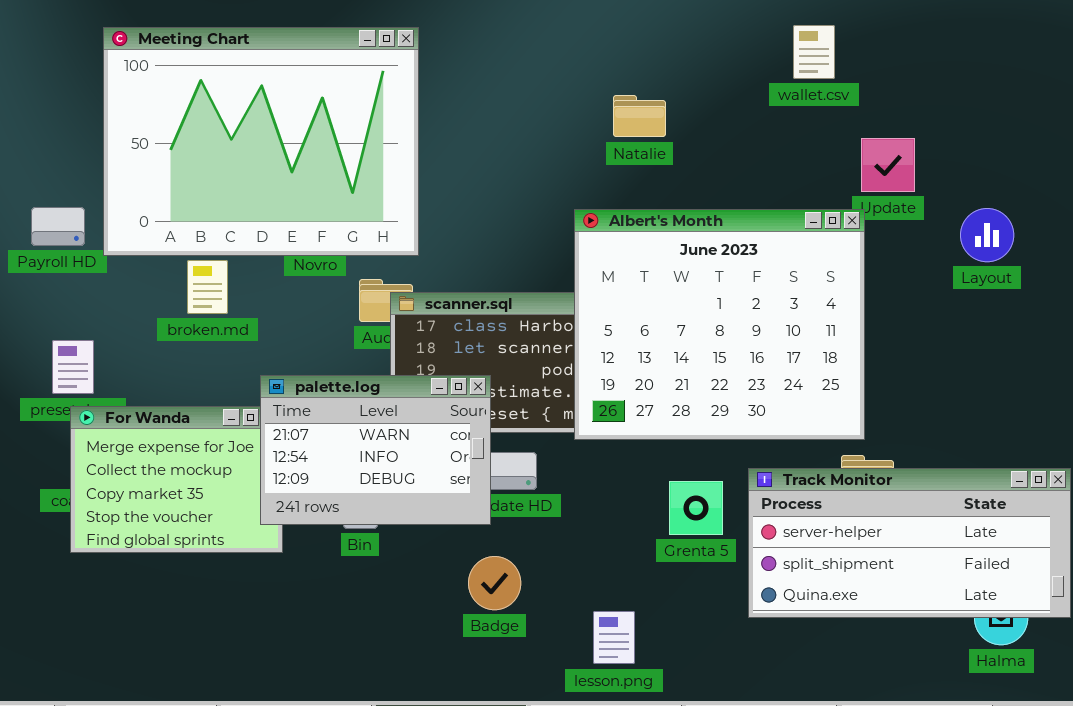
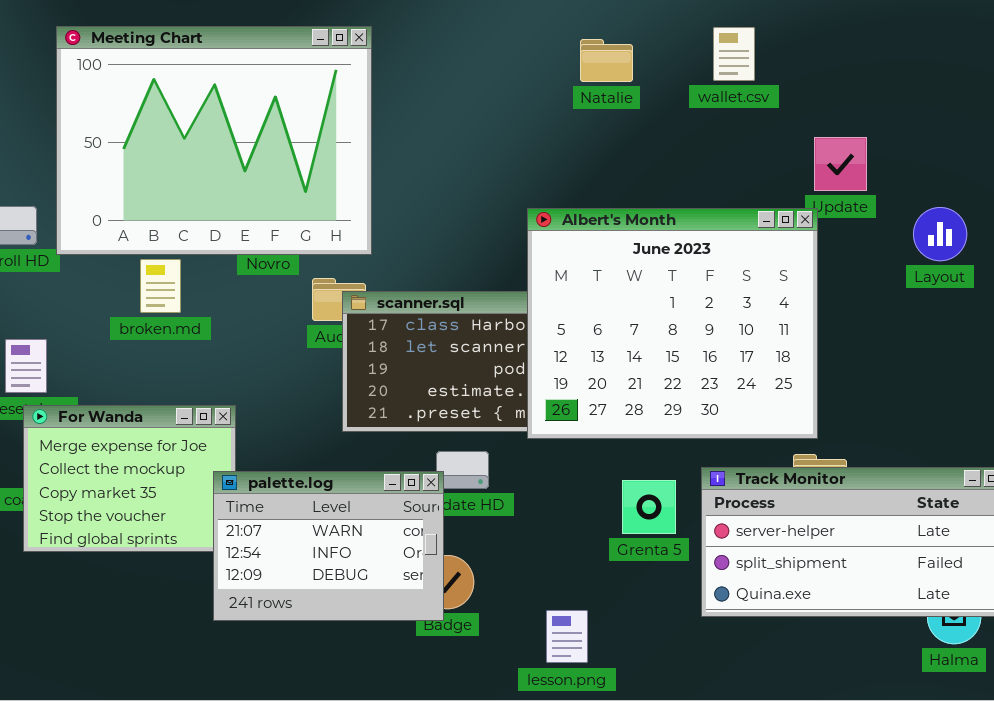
wallet.csv: [793,25,835,79] -> [713,27,755,81], moved
Natalie: [613,95,666,137] -> [580,39,633,82], moved
palette.log: [260,375,491,525] -> [213,471,444,621], moved

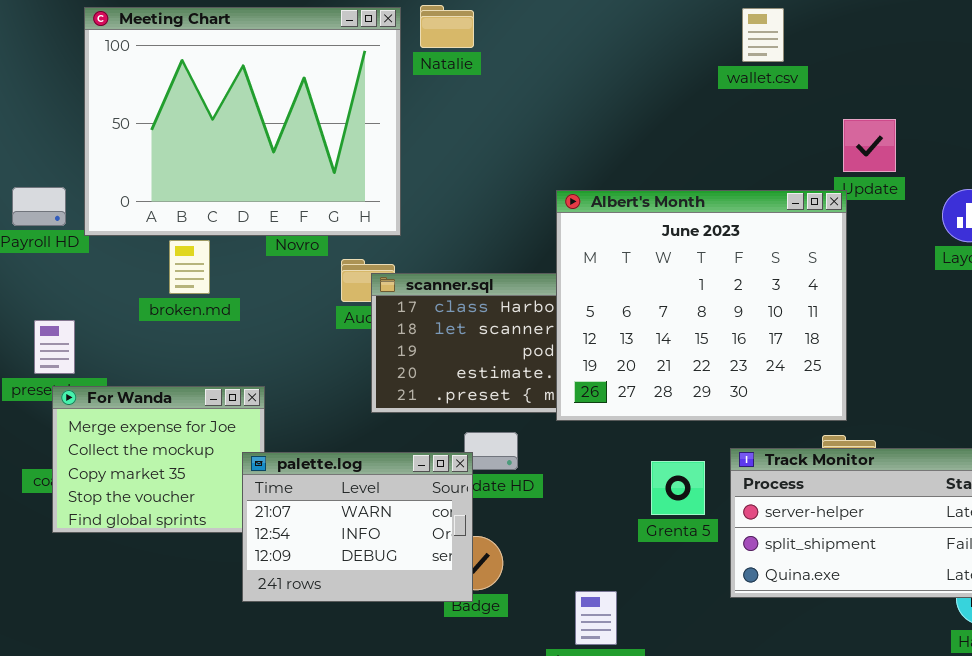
Natalie: [580,39,633,82] -> [420,5,474,48], moved

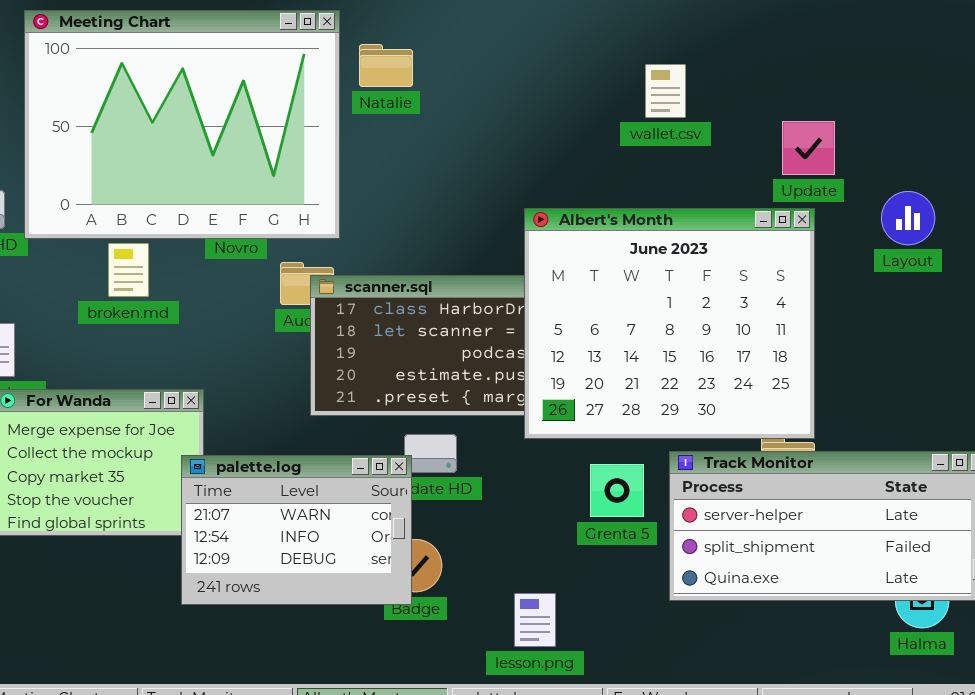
Natalie: [420,5,474,48] -> [359,44,413,87], moved
wallet.csv: [742,8,784,62] -> [645,64,686,118], moved
Albert's Month: [556,190,847,421] -> [524,208,815,439], moved

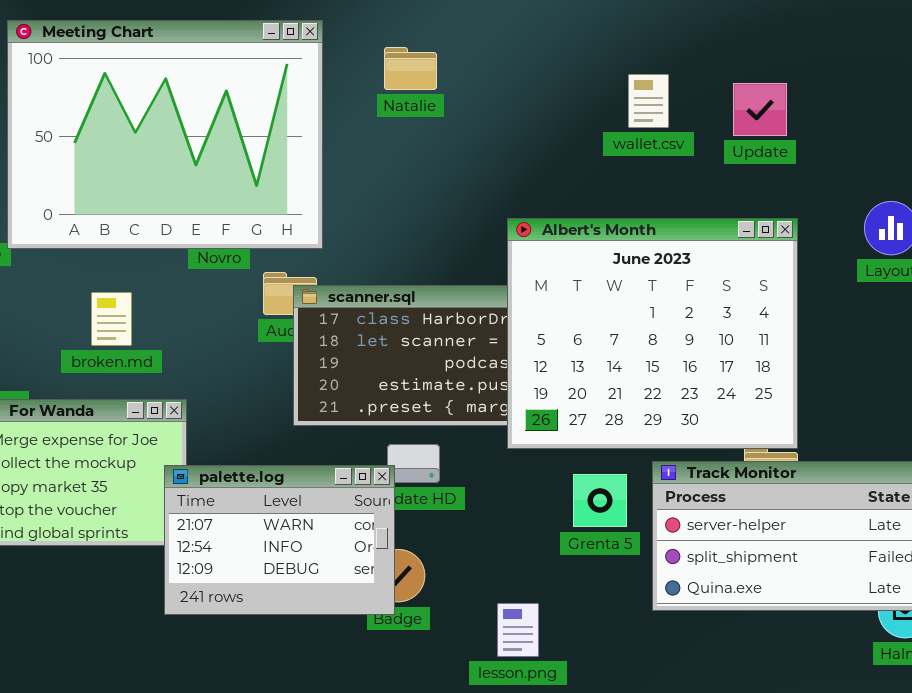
Natalie: [359,44,413,87] -> [384,47,437,90], moved
Update: [782,121,835,175] -> [733,83,787,136], moved
broken.md: [108,243,149,297] -> [91,292,132,346], moved

